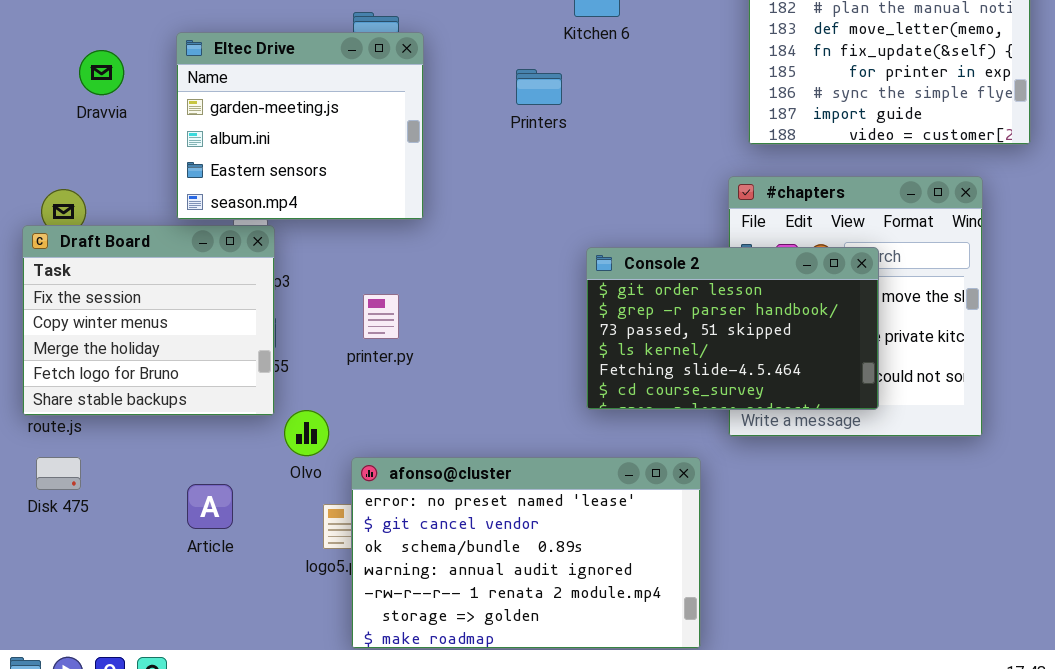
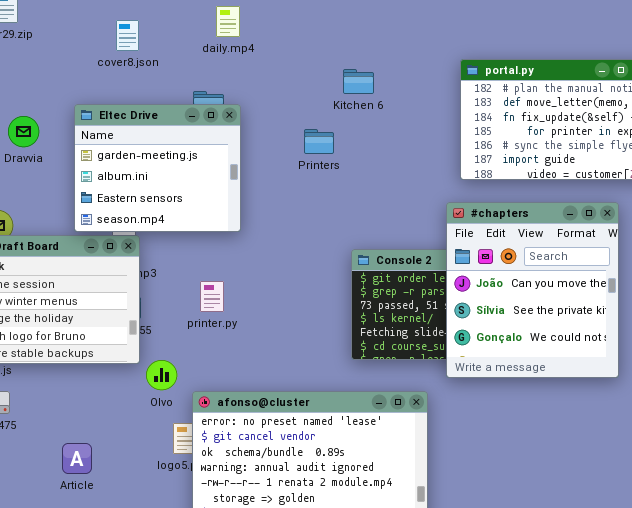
#chapters: [728,176,983,437] -> [446,202,619,378], raised
Article: [187,484,233,529] -> [62,443,92,474], moved

